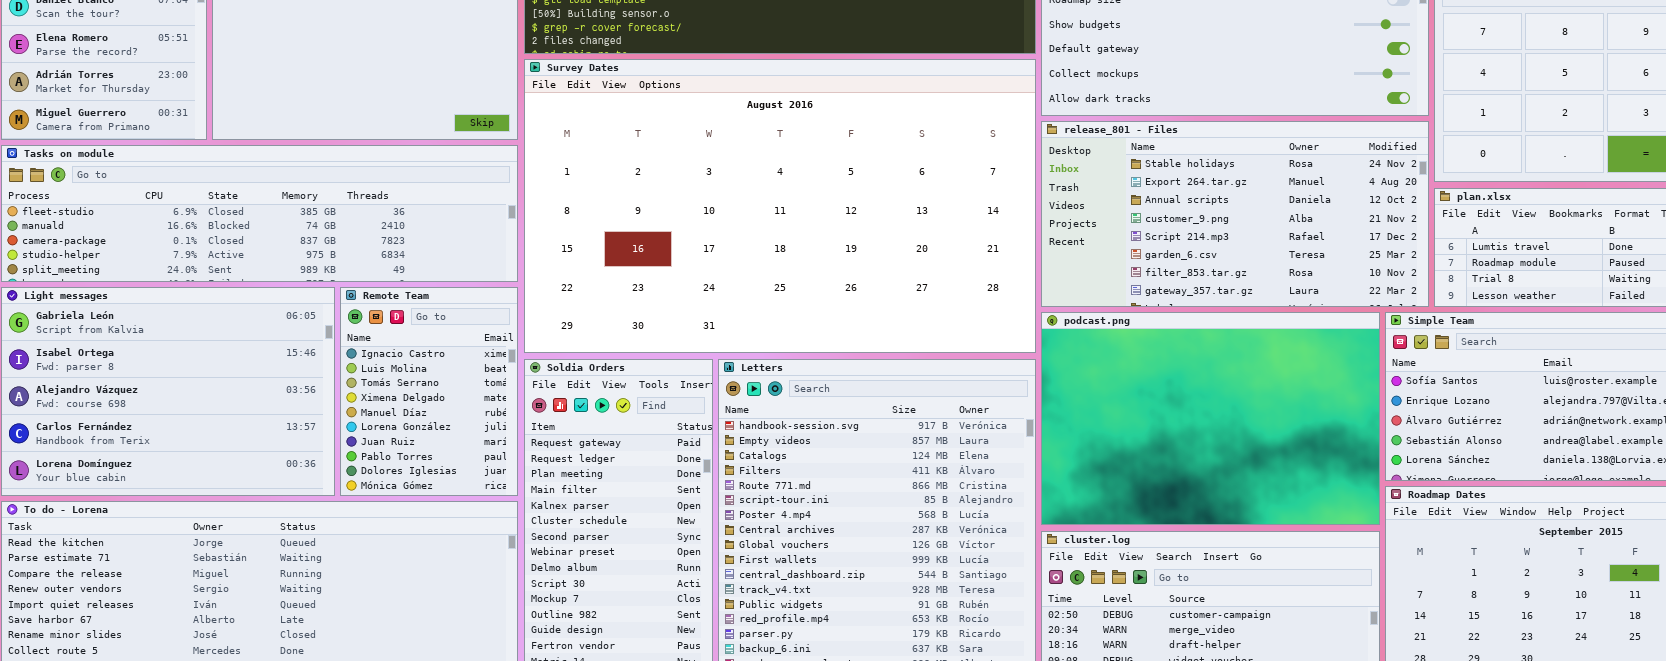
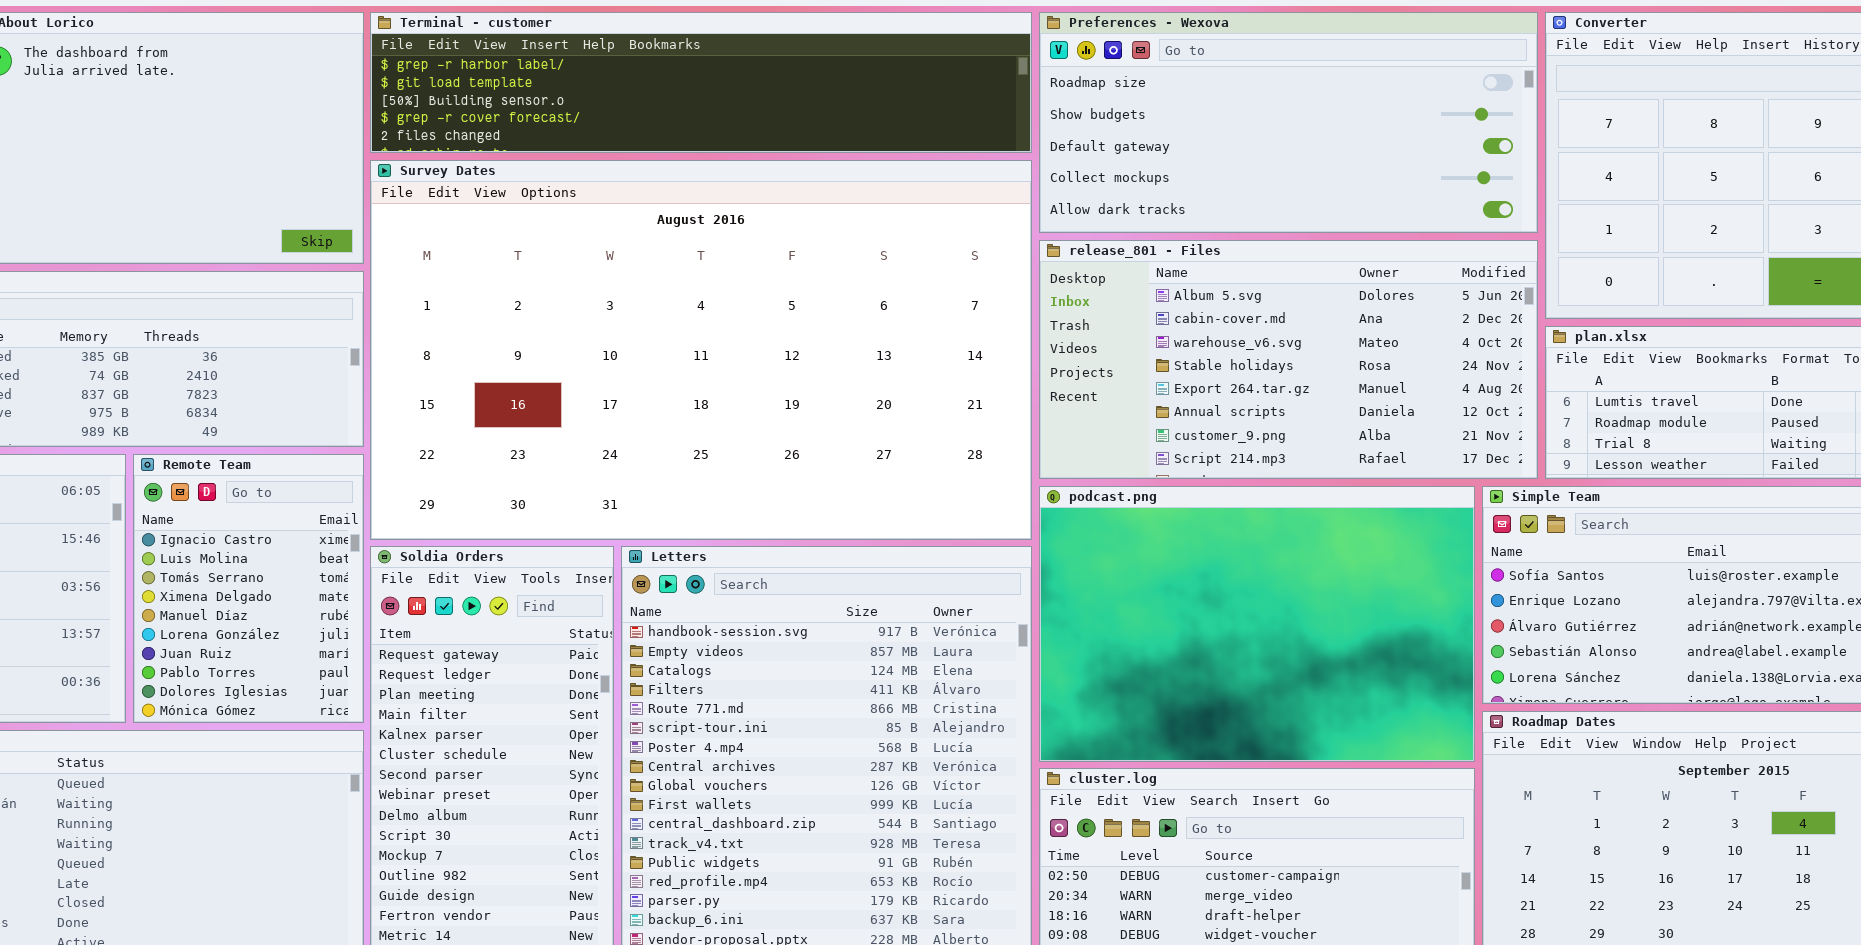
release_801 - Files: [1041,121,1429,307] -> [1039,240,1538,479], scrolled up 3 rows

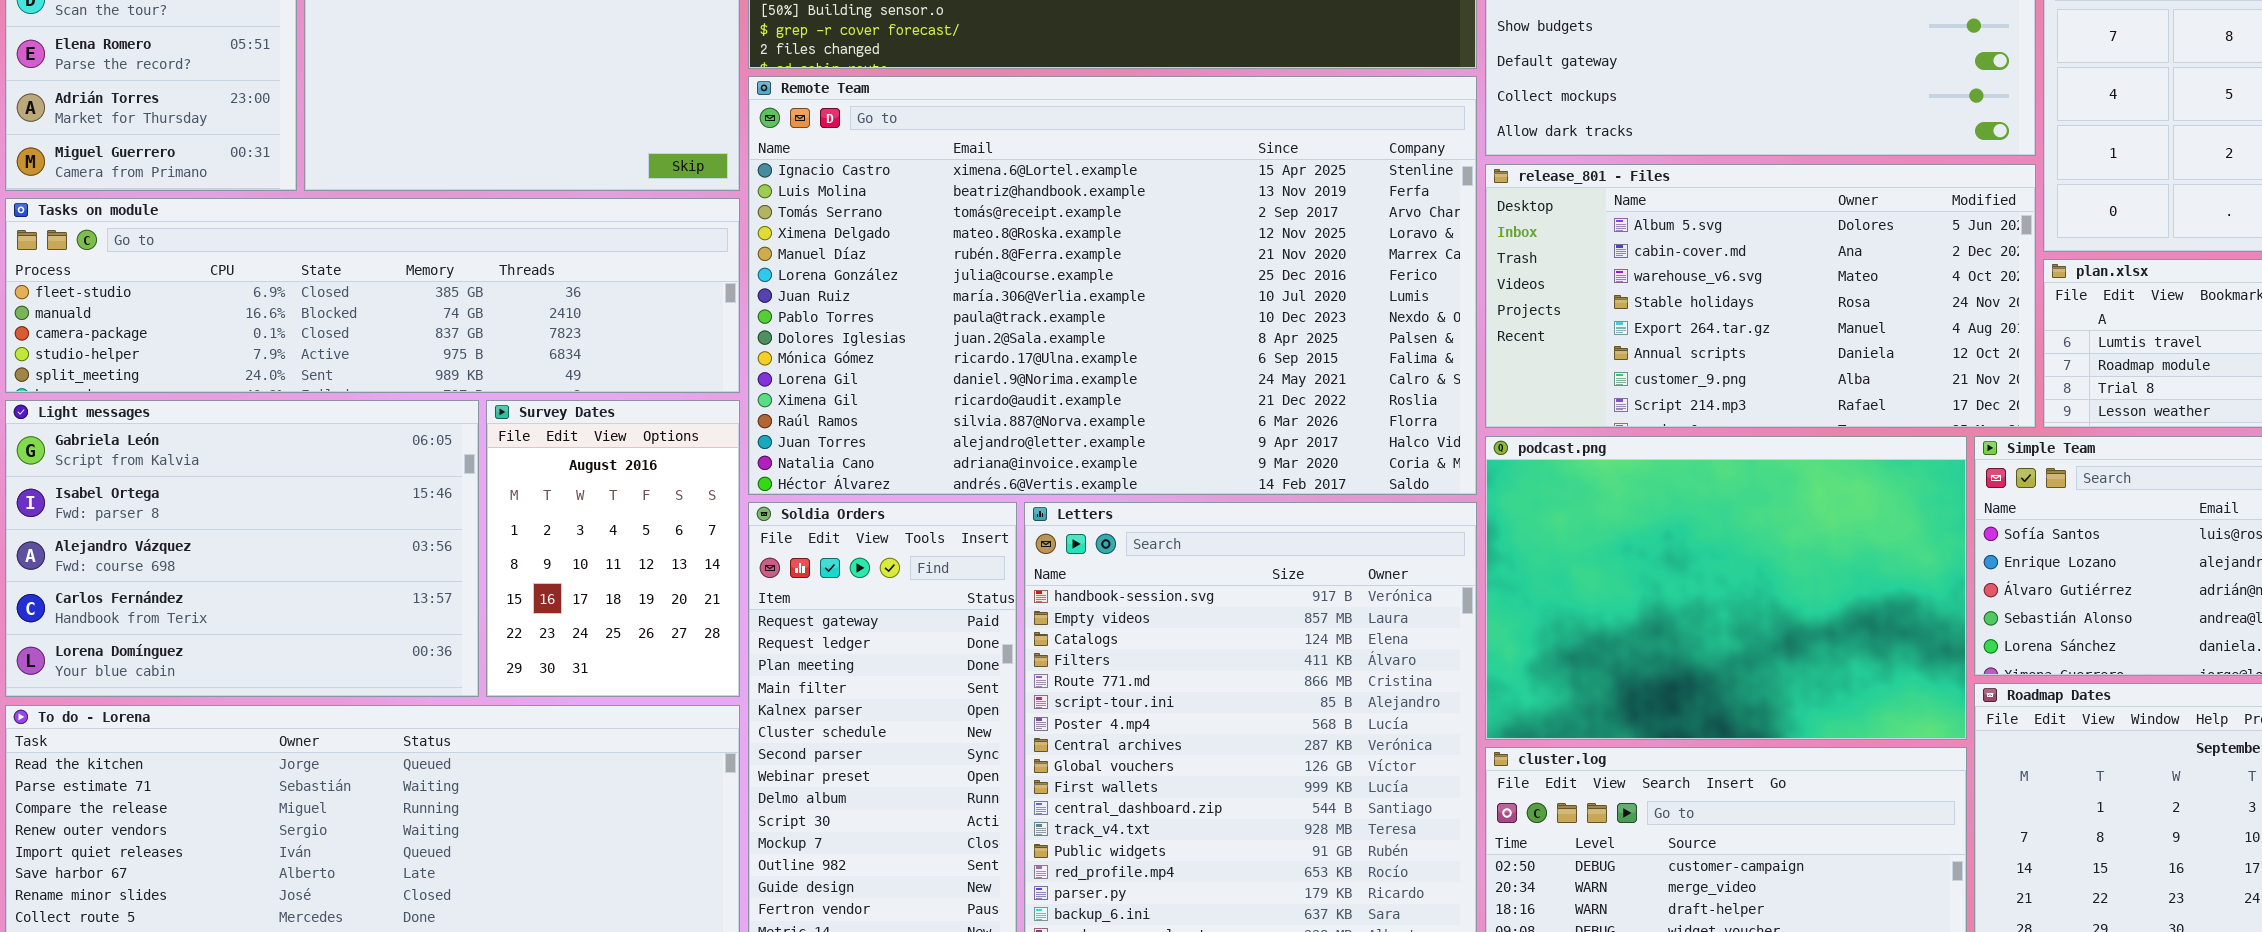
Survey Dates: [370,160,1032,540] -> [486,400,740,697], moved, resized
Remote Team: [133,454,364,723] -> [748,76,1477,495], moved, resized

